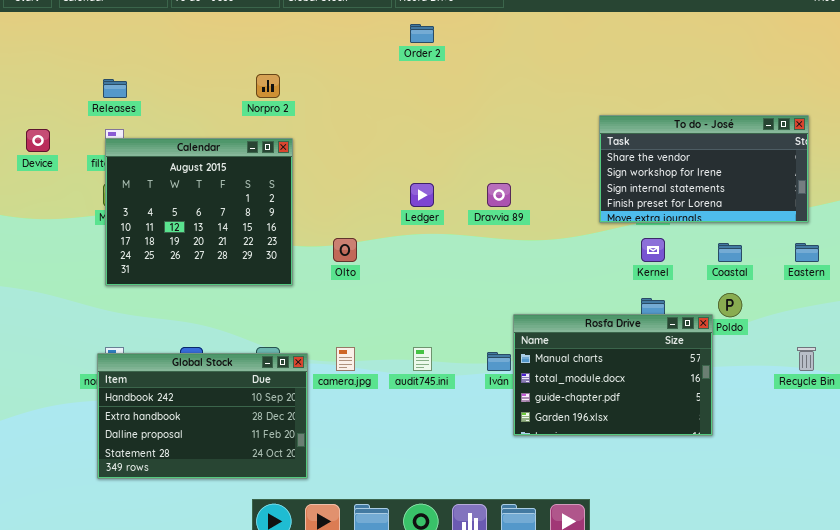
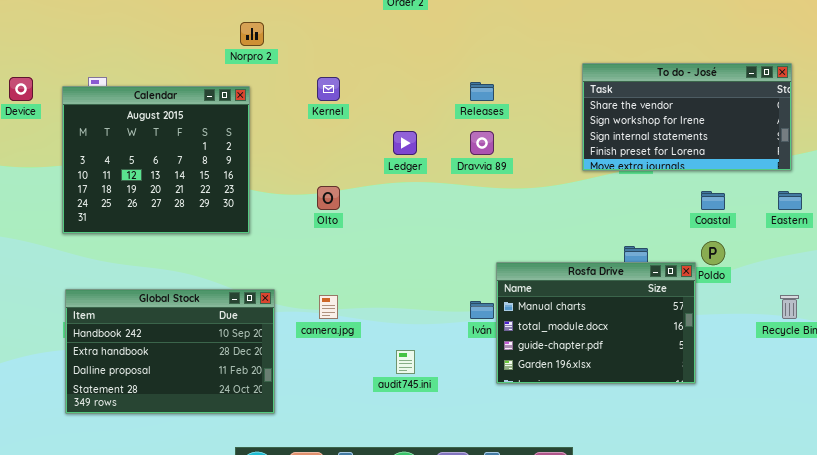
Releases: [103,79,127,98] -> [470,82,494,101], moved
Calendar: [105,138,293,286] -> [62,86,250,234], moved
Kernel: [641,238,665,262] -> [317,77,340,101], moved
audit745.ini: [413,347,432,371] -> [396,350,415,374], moved
Global Stock: [97,353,308,479] -> [65,289,275,414], moved

